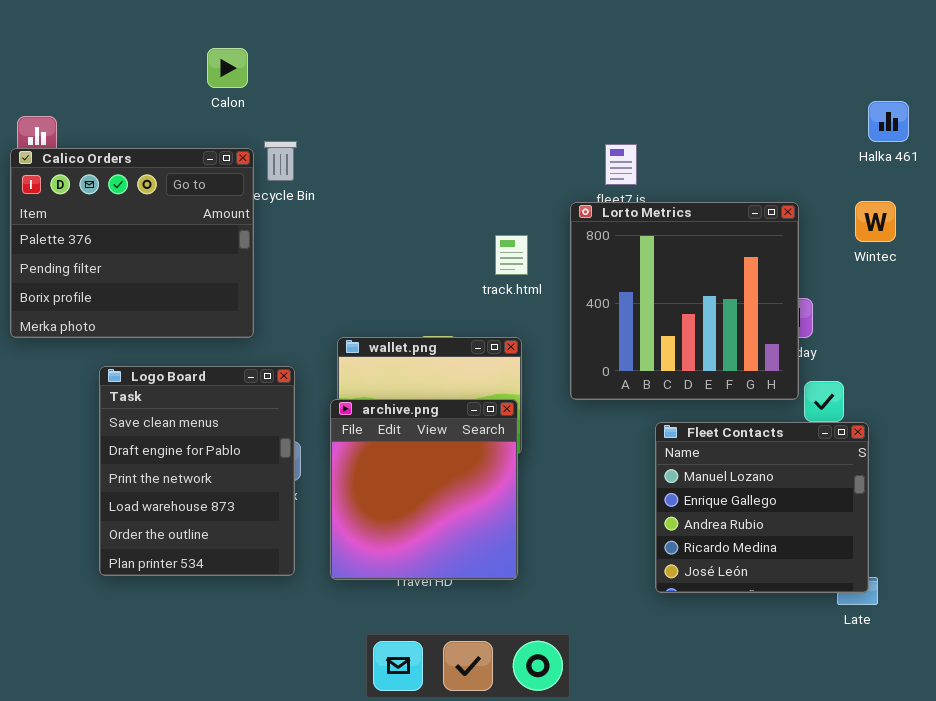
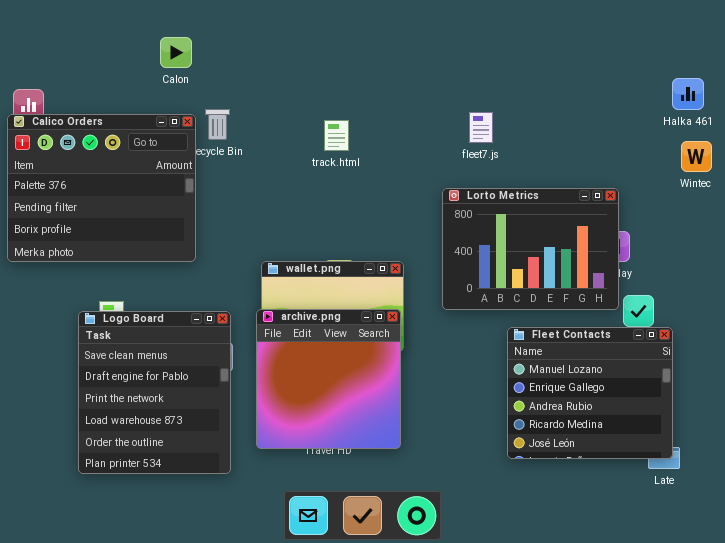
Wintec: [855,201,896,242] -> [681,141,712,172], moved
Lorto Metrics: [570,202,799,400] -> [442,188,619,310], resized
track.html: [495,235,528,275] -> [324,120,349,151], moved
Logo Board: [99,366,295,576] -> [78,311,231,474], moved

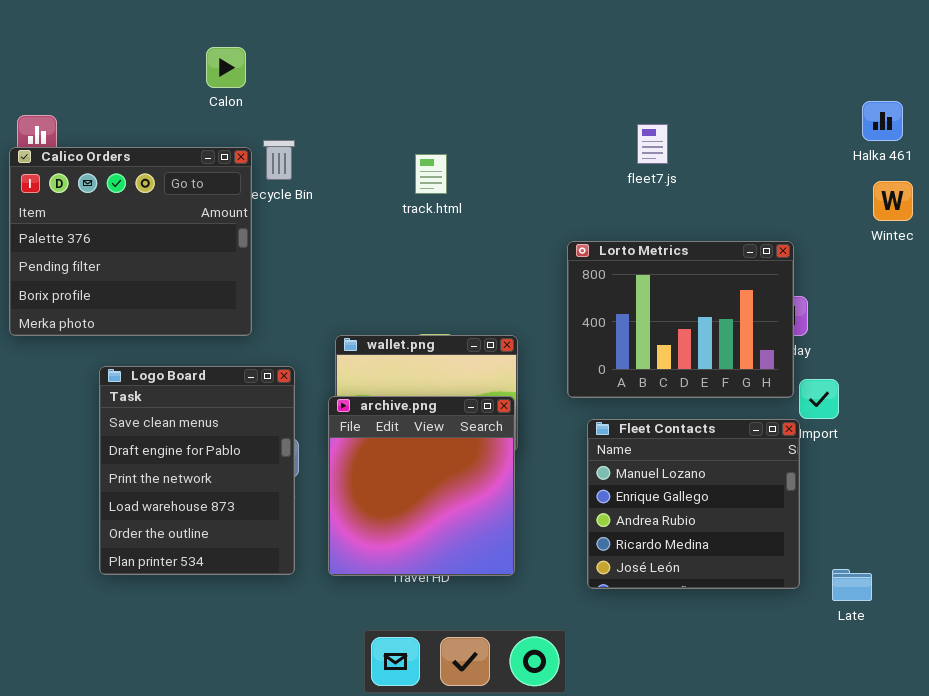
fleet7.js: [469,112,493,143] -> [637,124,668,164], moved
Logo Board: [78,311,231,474] -> [99,366,295,575], moved
Fleet Contacts: [507,327,673,459] -> [587,419,800,589], moved

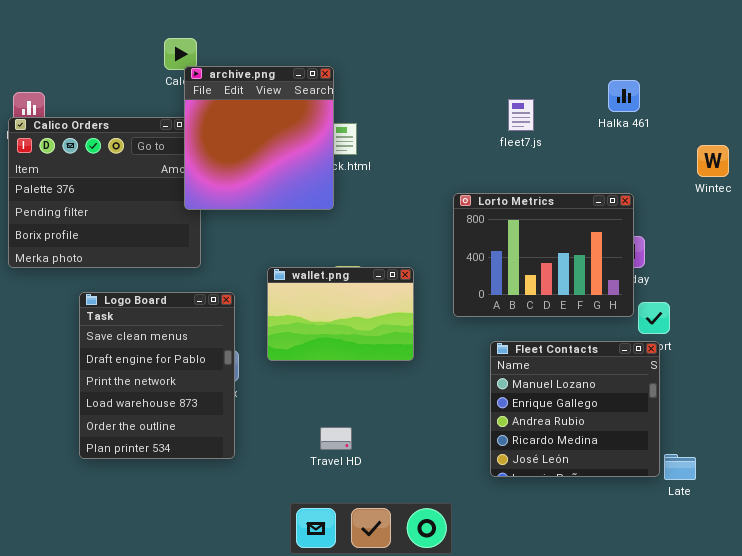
Halka 461: [862,101,903,141] -> [608,80,640,112], moved
archive.png: [328,396,515,576] -> [184,66,334,210], moved
Fleet Contacts: [587,419,800,589] -> [490,341,660,477], moved

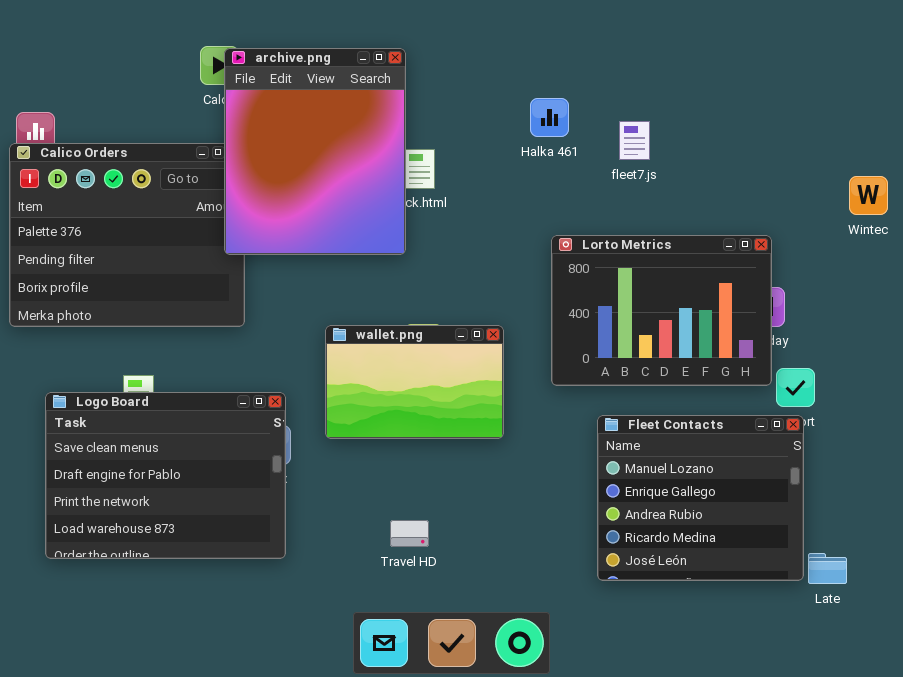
archive.png: [184,66,334,210] -> [224,48,406,255], resized
Halka 461: [608,80,640,112] -> [530,98,569,137], moved
Logo Board: [79,292,235,459] -> [45,392,286,559], resized

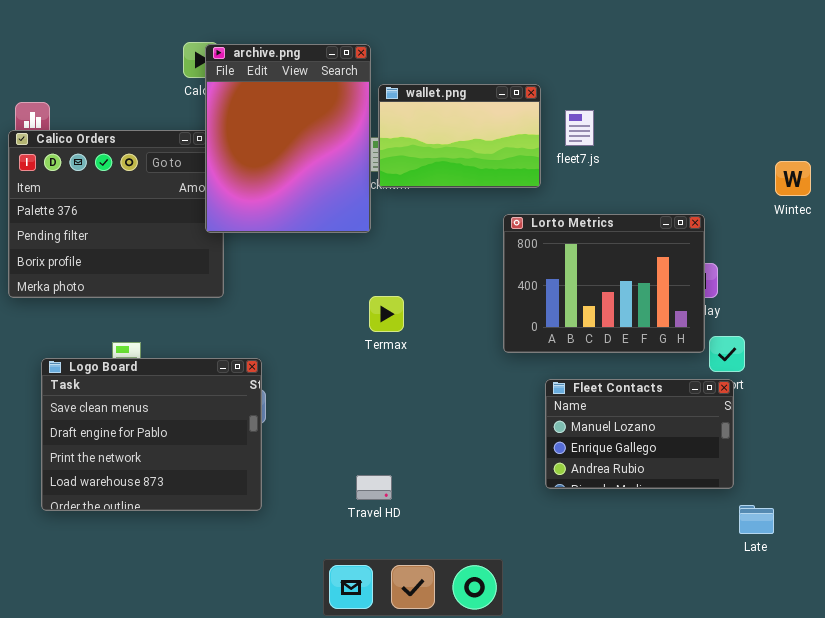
wallet.png: [325,325,504,439] -> [378,84,541,188], moved
Fleet Contacts: [597,415,804,581] -> [545,379,734,489], resized

